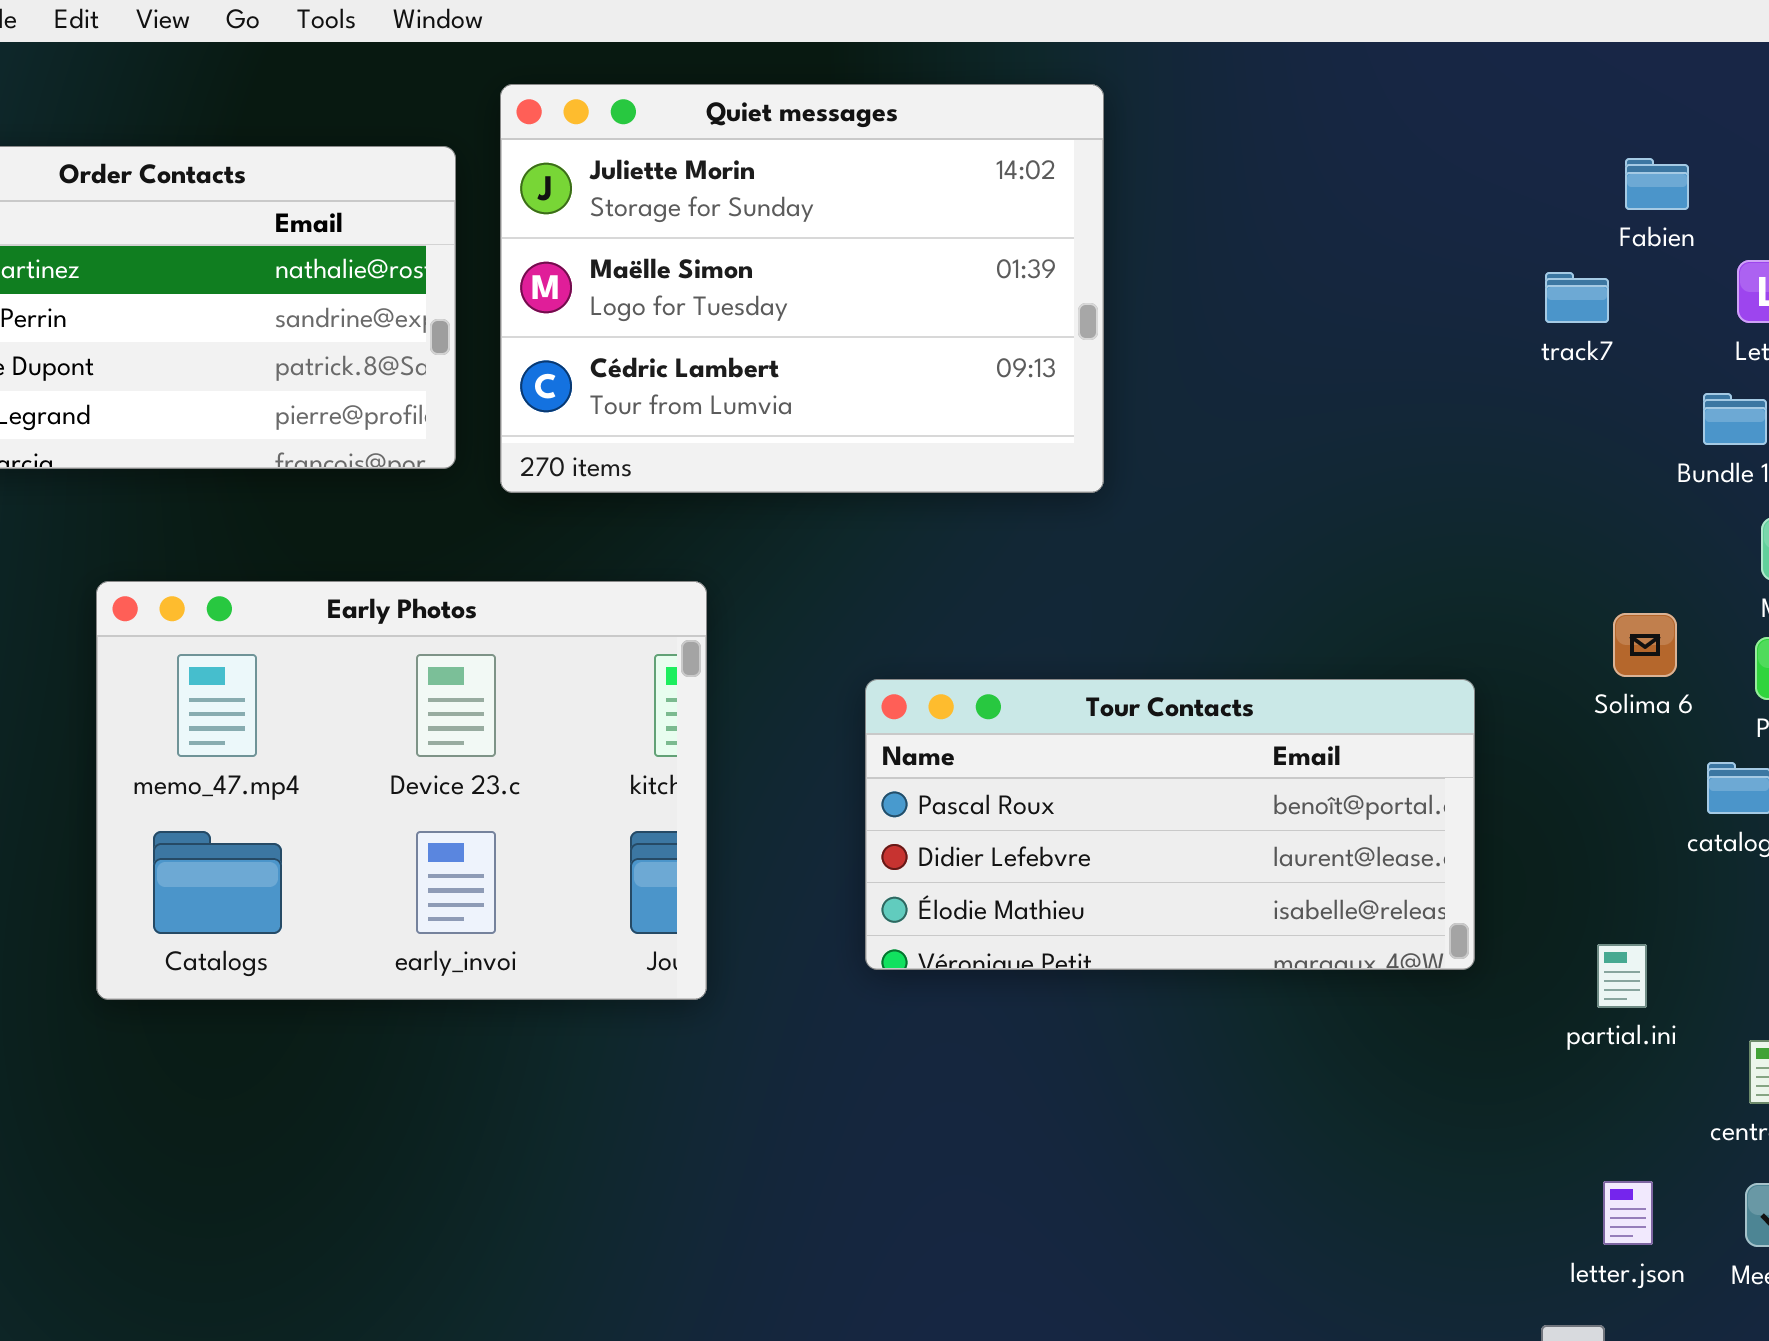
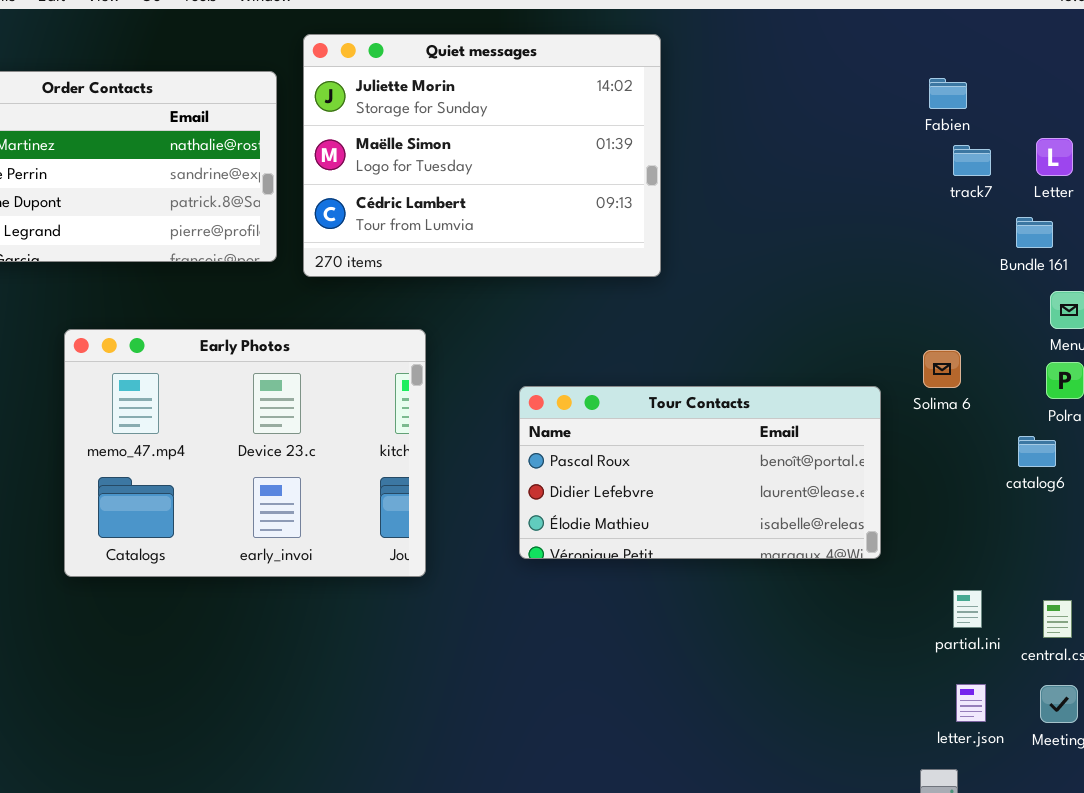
Fabien: [1625,158,1689,210] -> [929,78,967,109], moved
track7: [1545,272,1609,323] -> [953,145,991,176], moved
Solima 6: [1613,613,1677,677] -> [923,350,961,388], moved
partial.ini: [1597,944,1647,1008] -> [953,590,982,628], moved

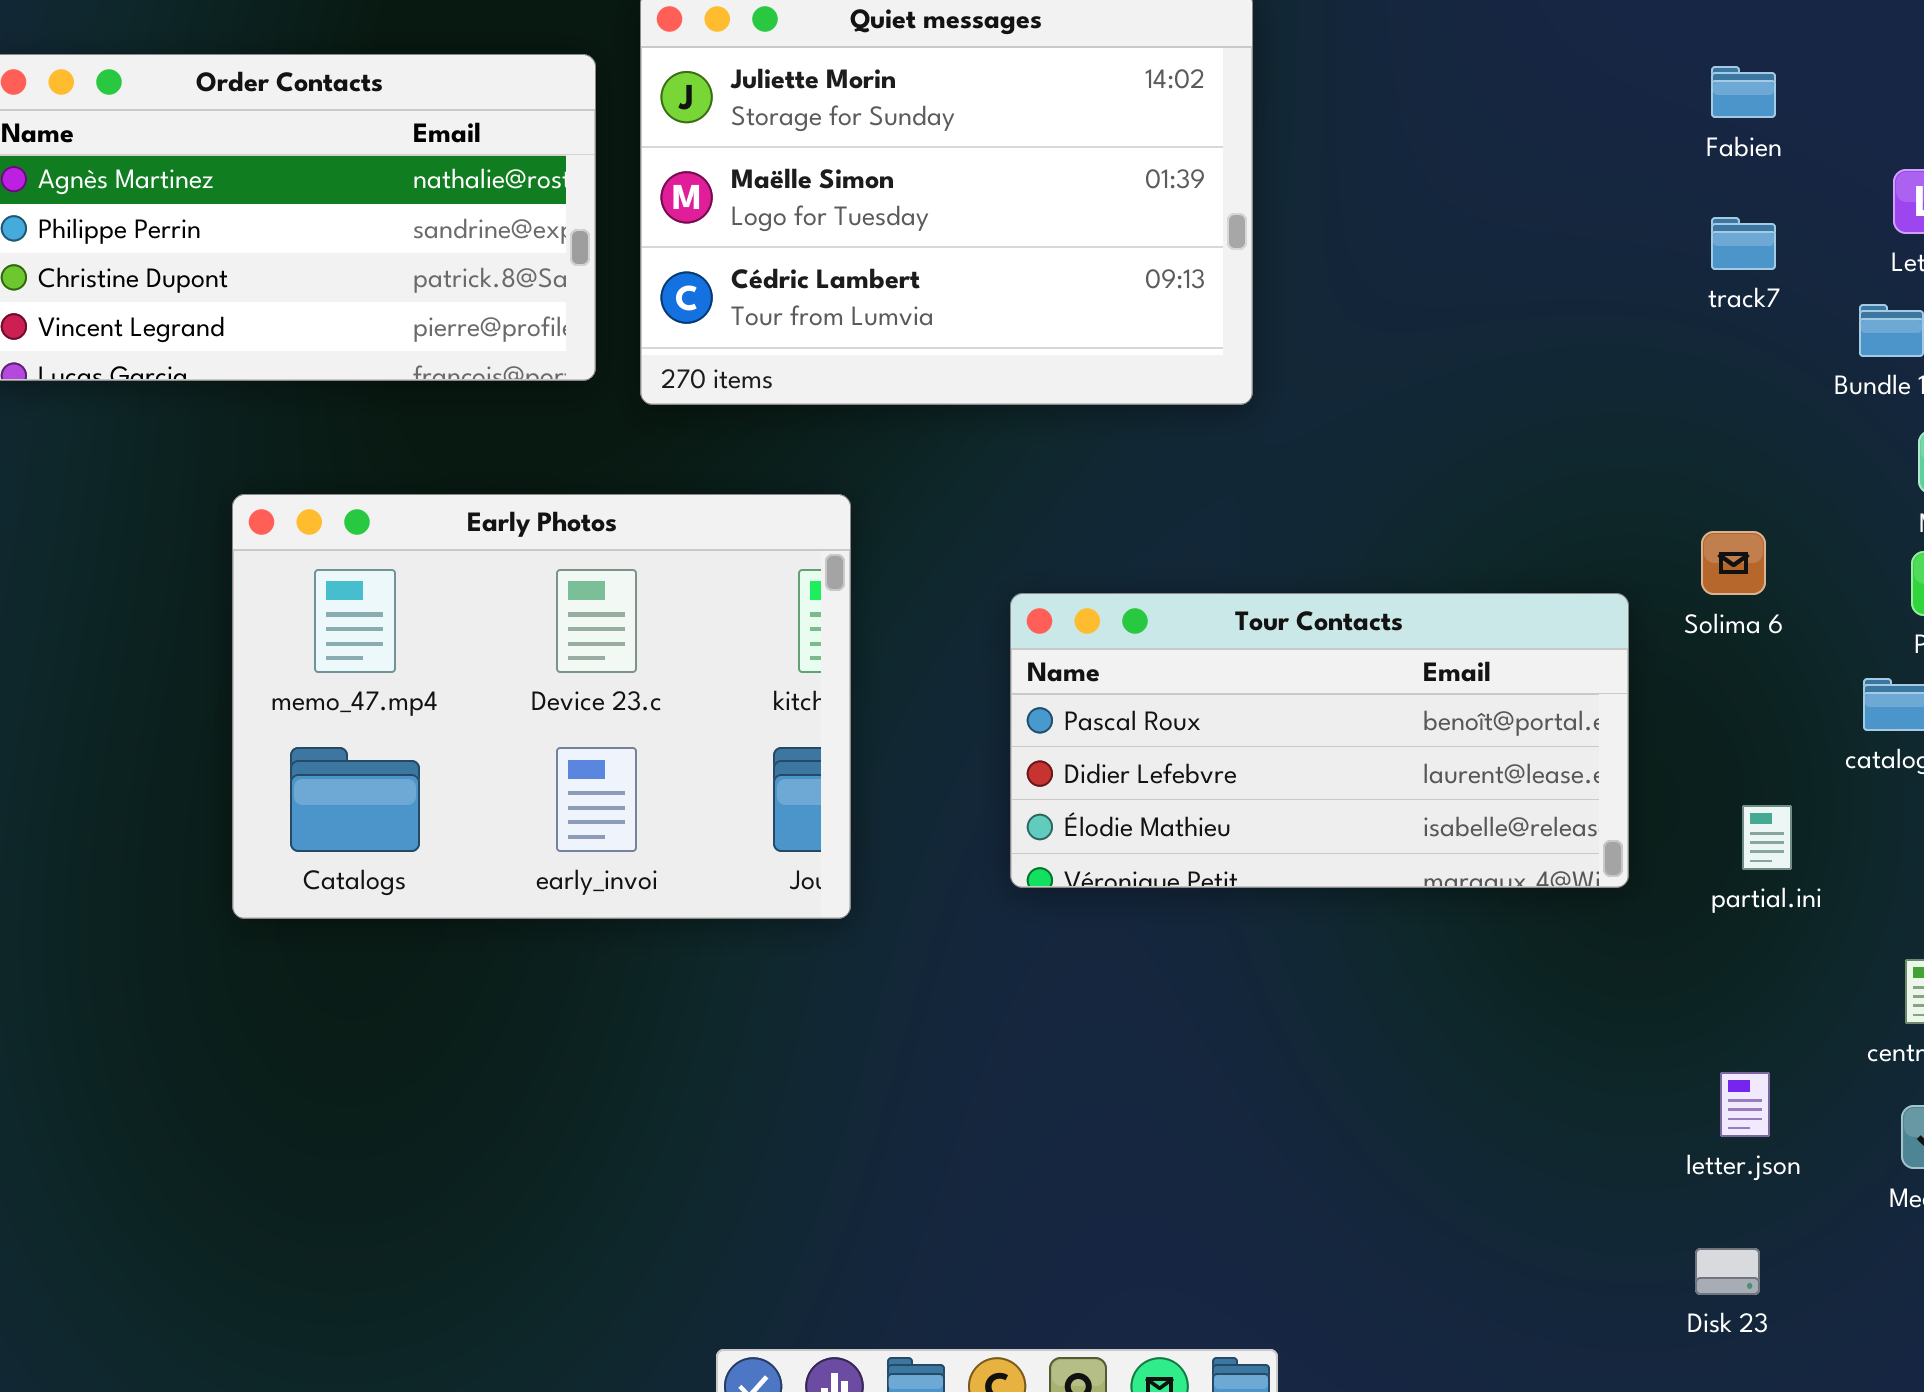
track7: [953,145,991,176] -> [1711,217,1776,270], moved
partial.ini: [953,590,982,628] -> [1742,805,1792,870], moved
letter.json: [956,684,986,722] -> [1720,1072,1770,1137], moved

